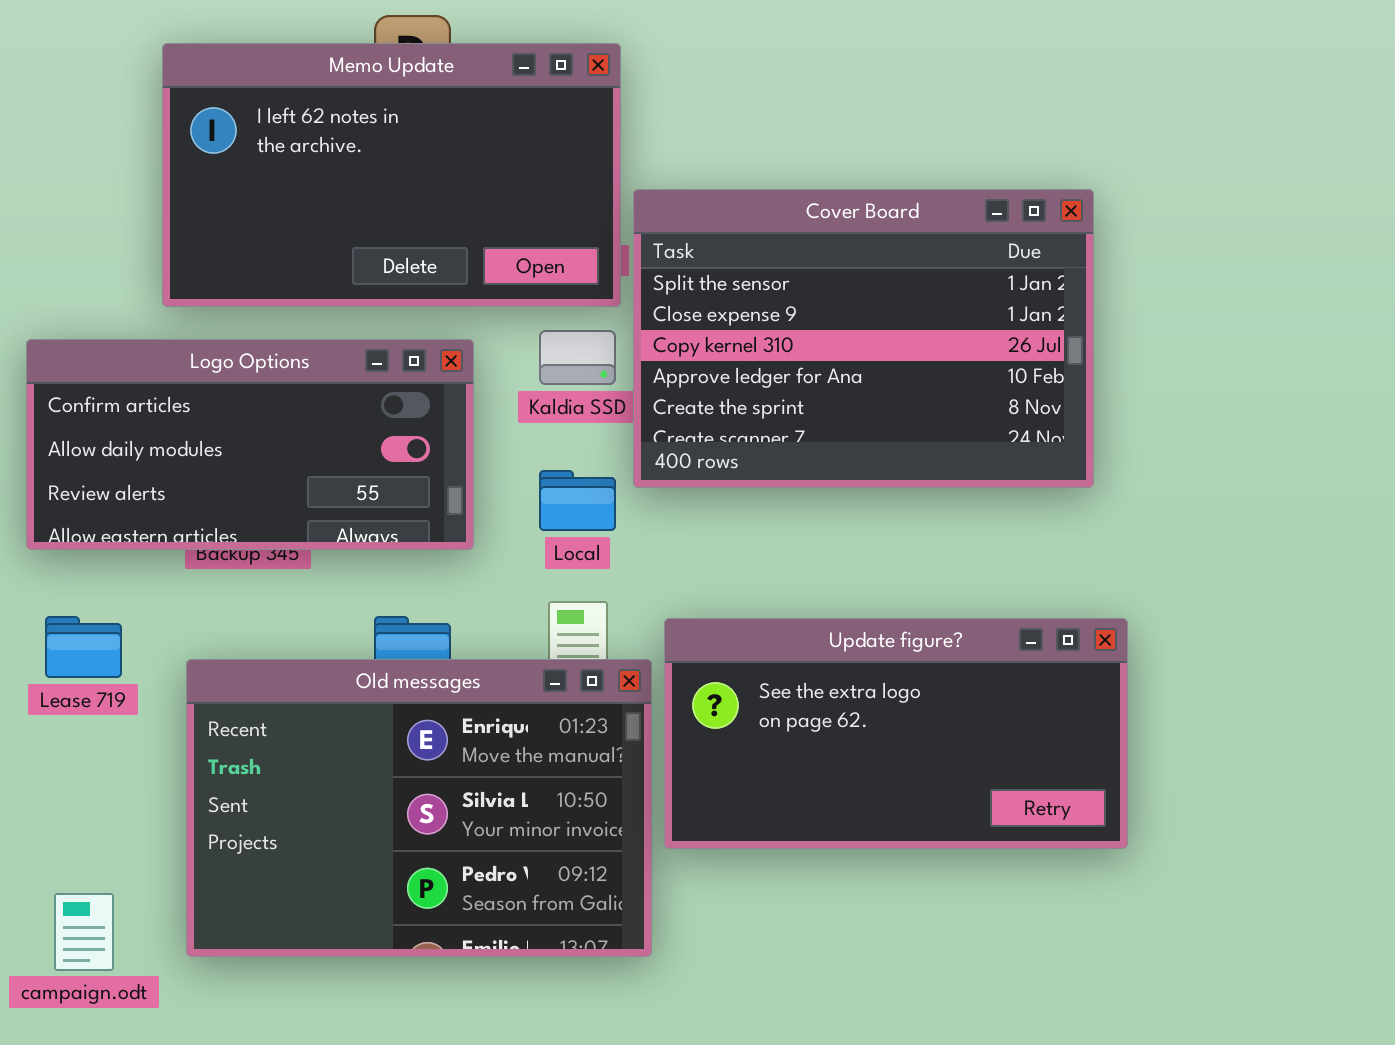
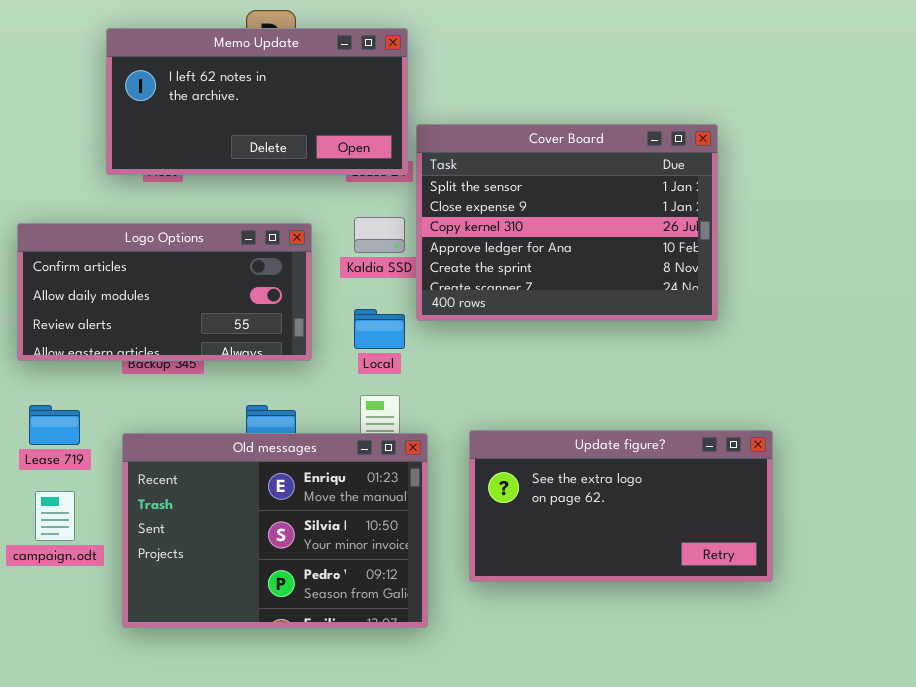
Memo Update: [162,43,621,307] -> [106,28,408,175], resized
Update figure?: [664,618,1128,849] -> [469,430,773,582], moved
campaign.odt: [54,893,114,971] -> [35,491,75,541], moved

